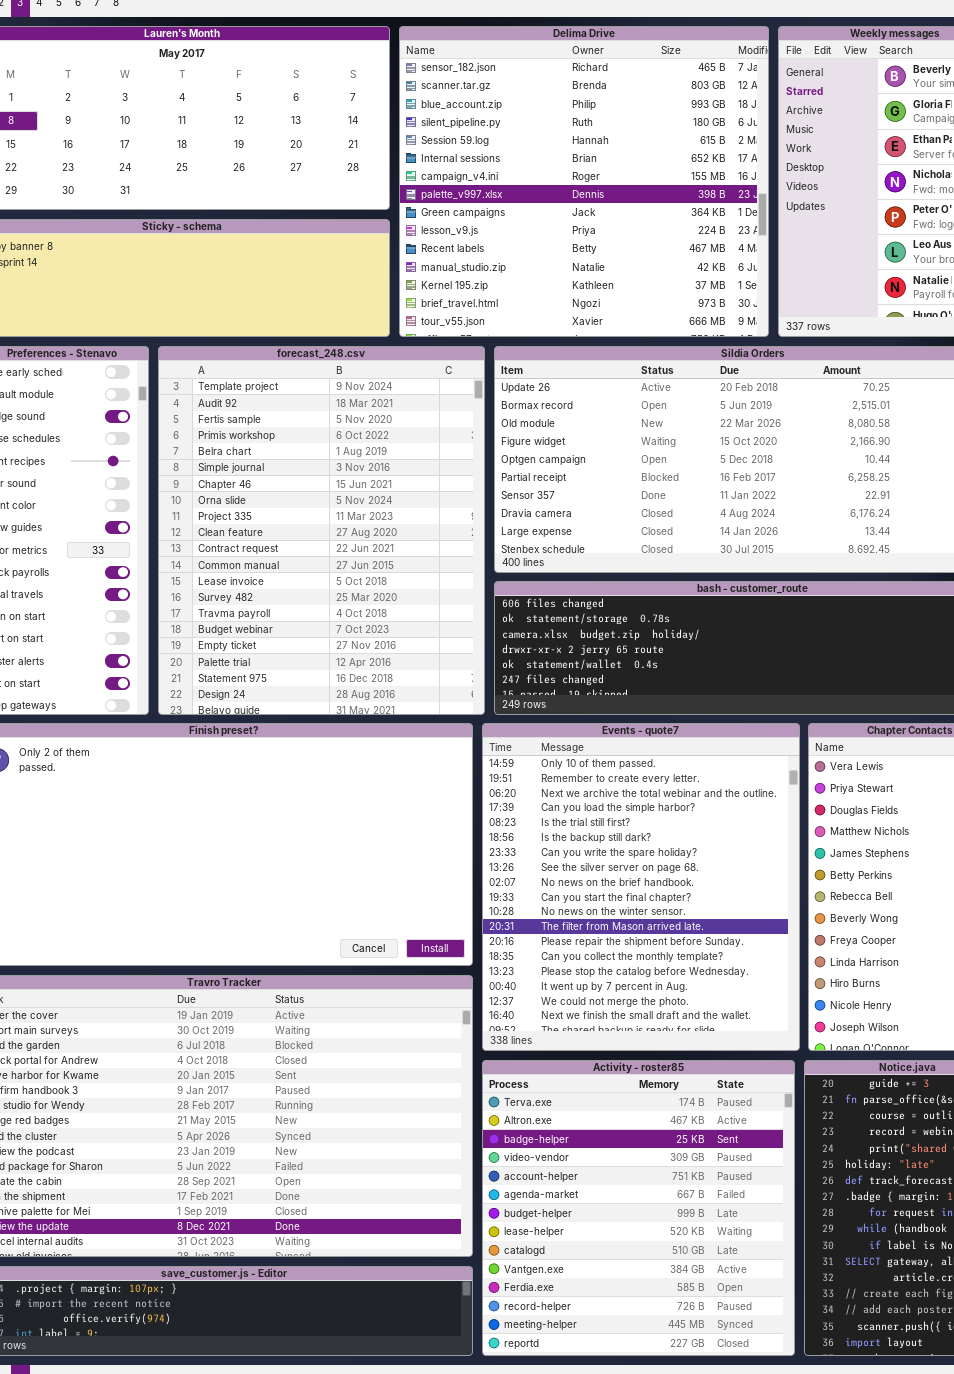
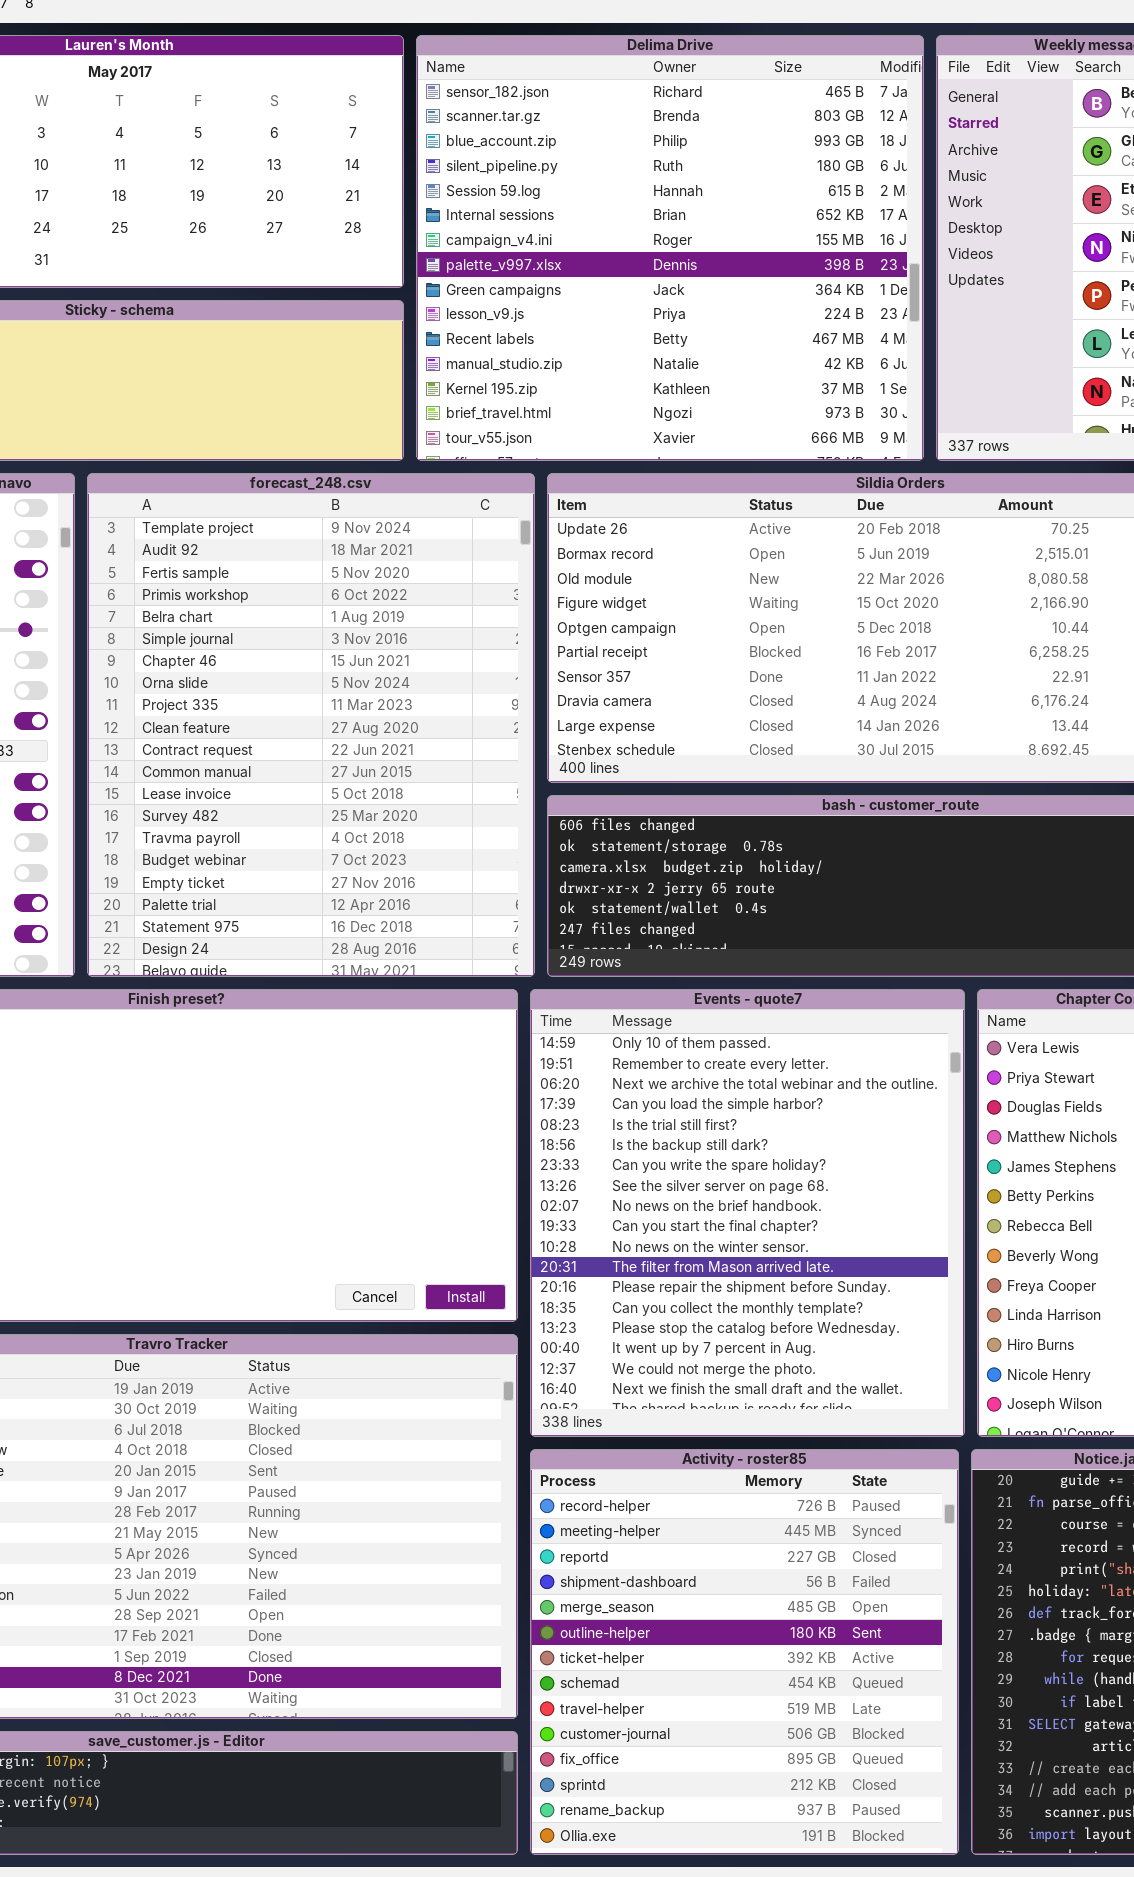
Activity - roster85: [482,1060,795,1356] -> [530,1449,959,1855], scrolled down 11 rows

